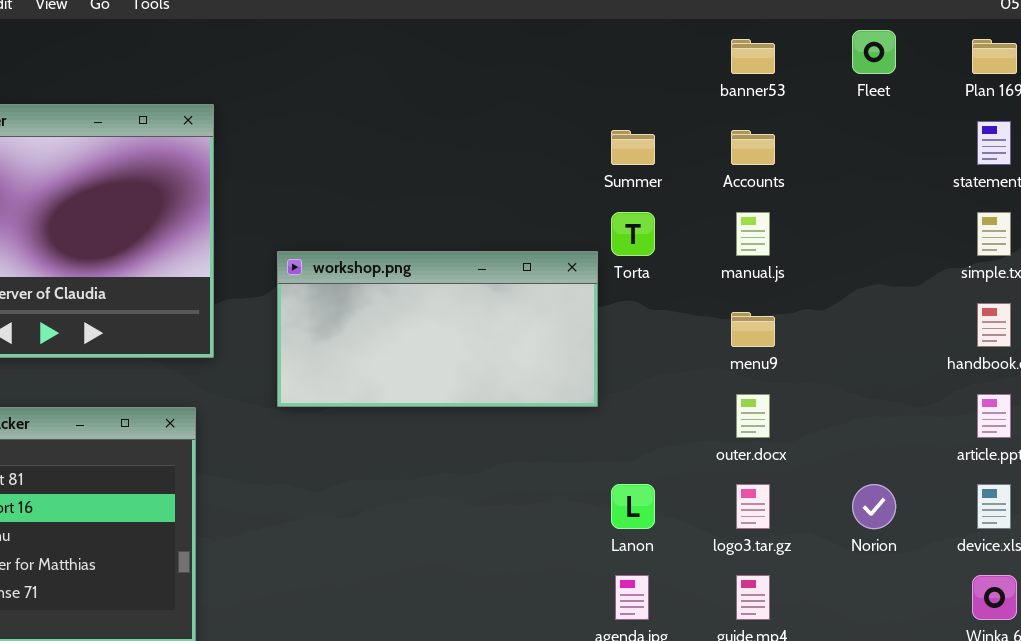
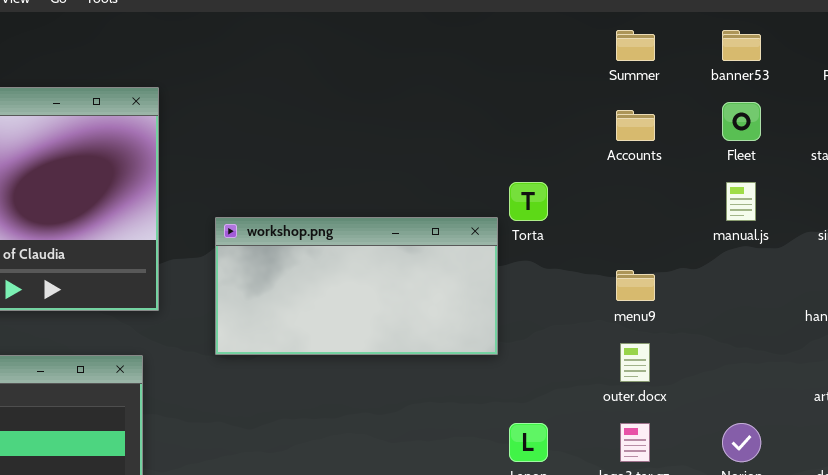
Fleet: [852,30,896,74] -> [722,102,761,141], moved
banner53: [731,39,775,74] -> [722,30,761,61], moved
Summer: [611,130,655,165] -> [616,30,655,61], moved
manual.js: [736,212,770,256] -> [726,182,756,221], moved

